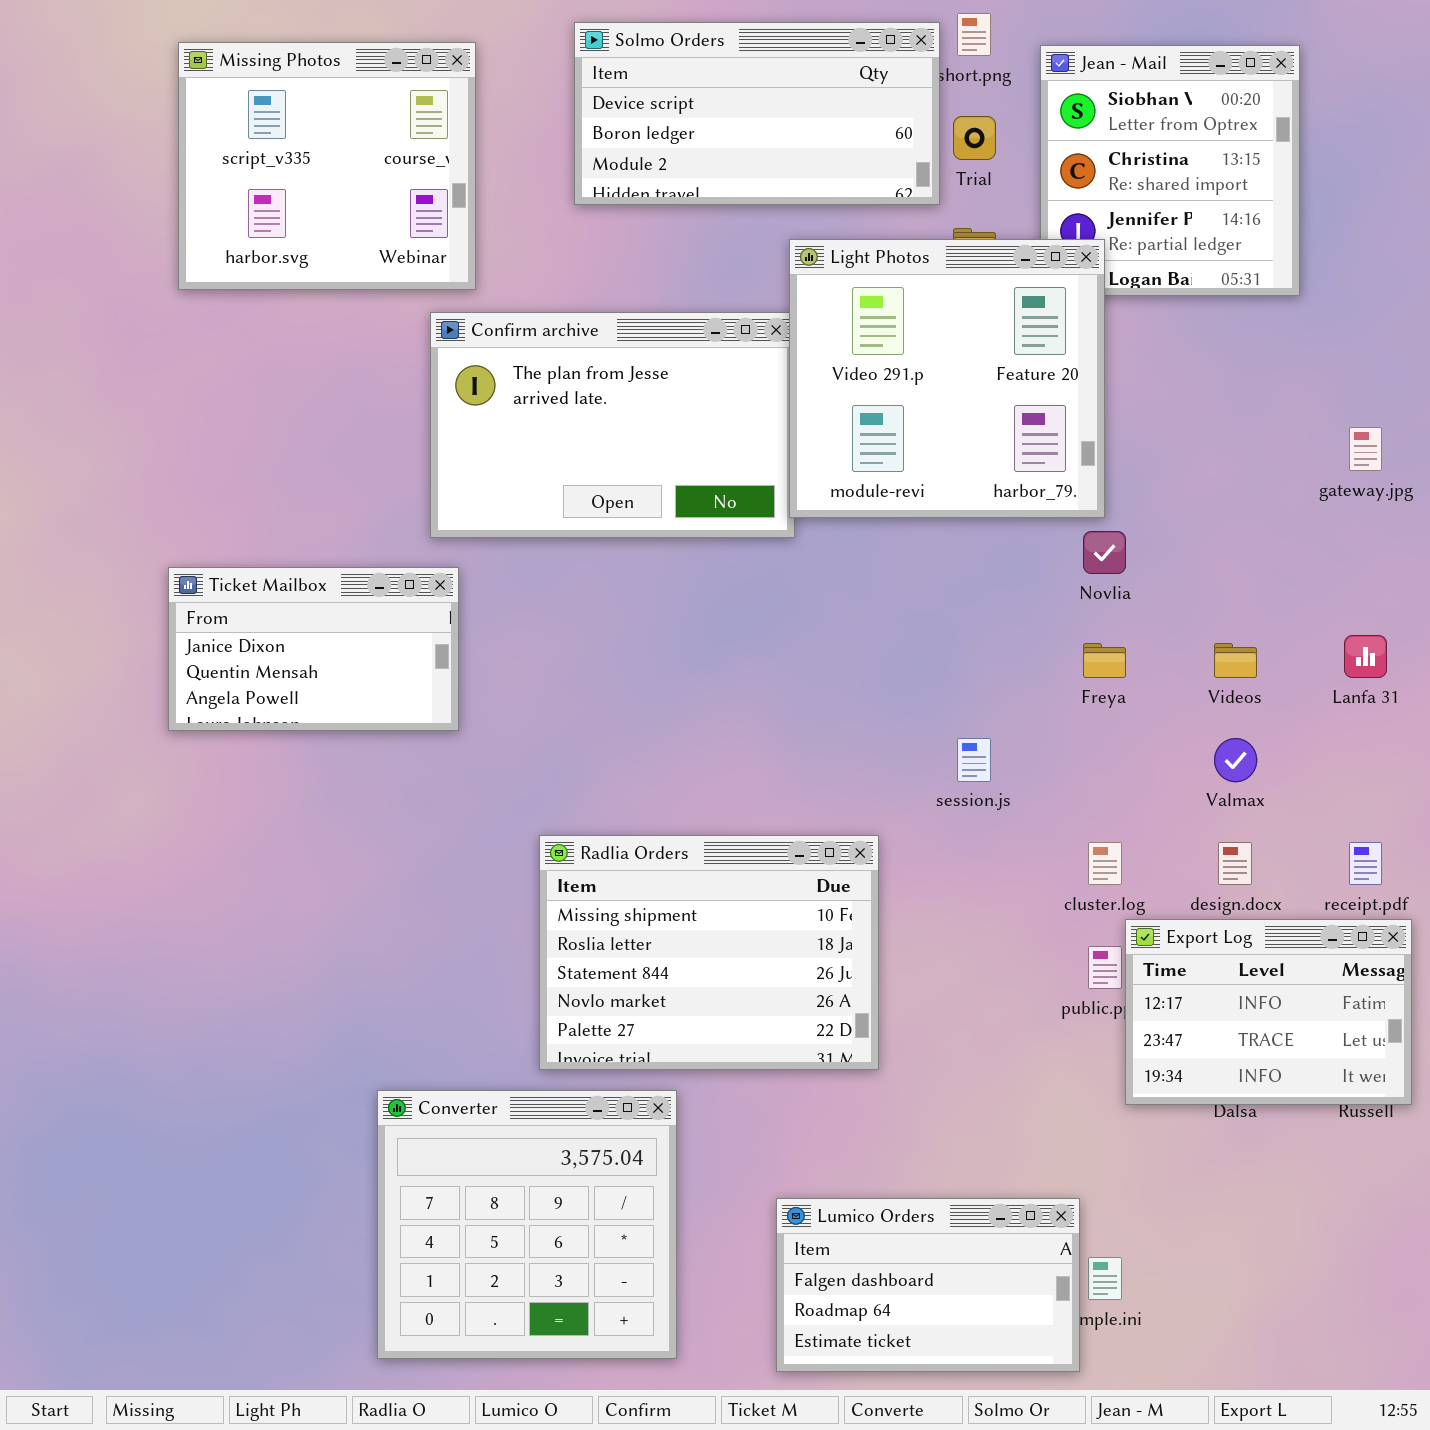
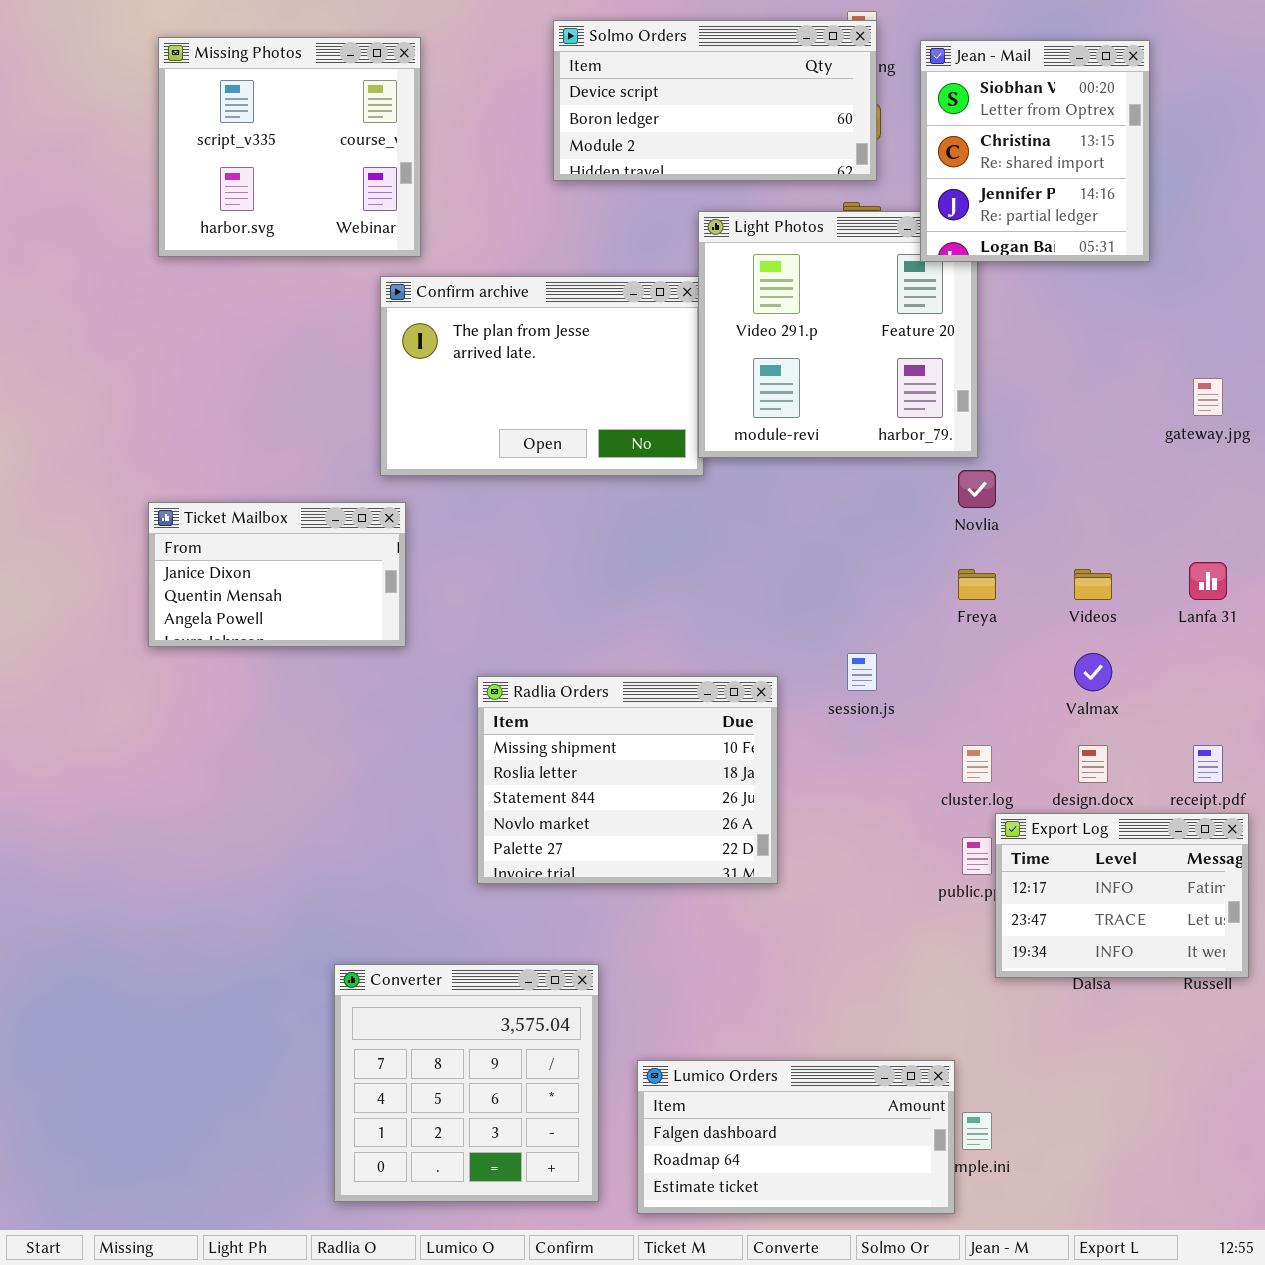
Solmo Orders: [574,22,940,205] -> [553,20,877,181], moved
Jean - Mail: [1040,45,1300,296] -> [920,40,1150,262], raised
Radlia Orders: [539,835,879,1070] -> [477,676,778,884], moved
Lumico Orders: [776,1198,1080,1372] -> [637,1060,955,1214], resized

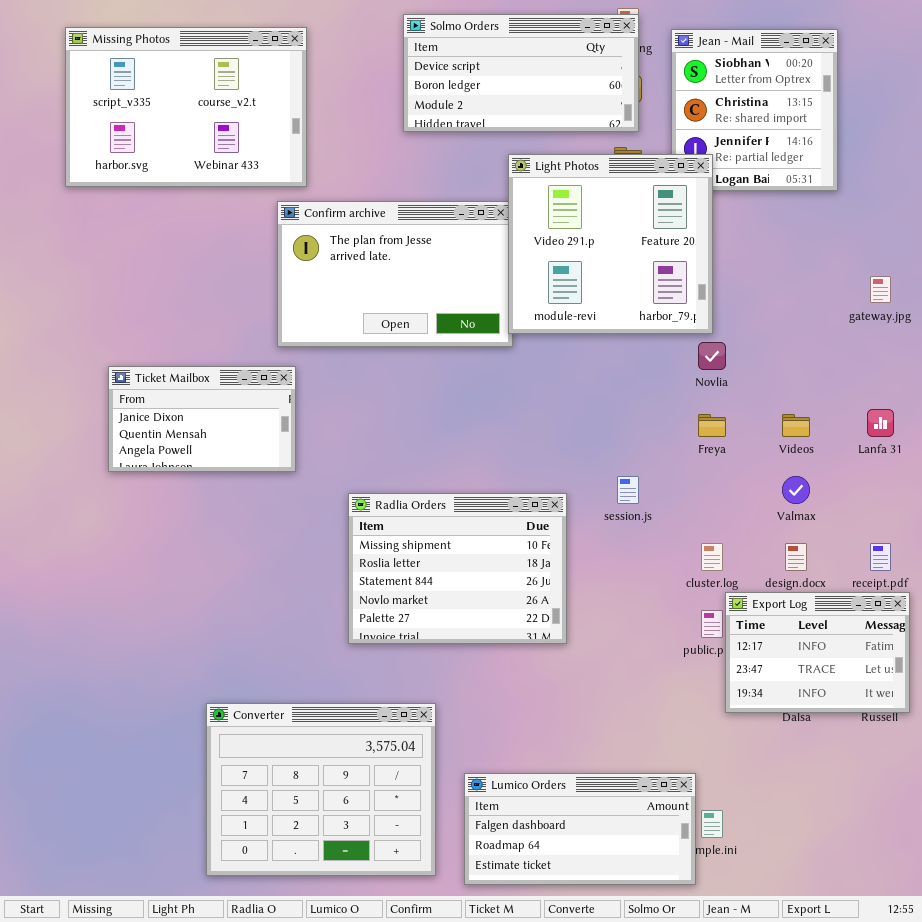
Missing Photos: [158,37,421,257] -> [65,27,307,187], resized
Light Photos: [698,211,978,458] -> [508,154,713,334], raised
Converter: [334,964,599,1202] -> [206,703,436,876], resized

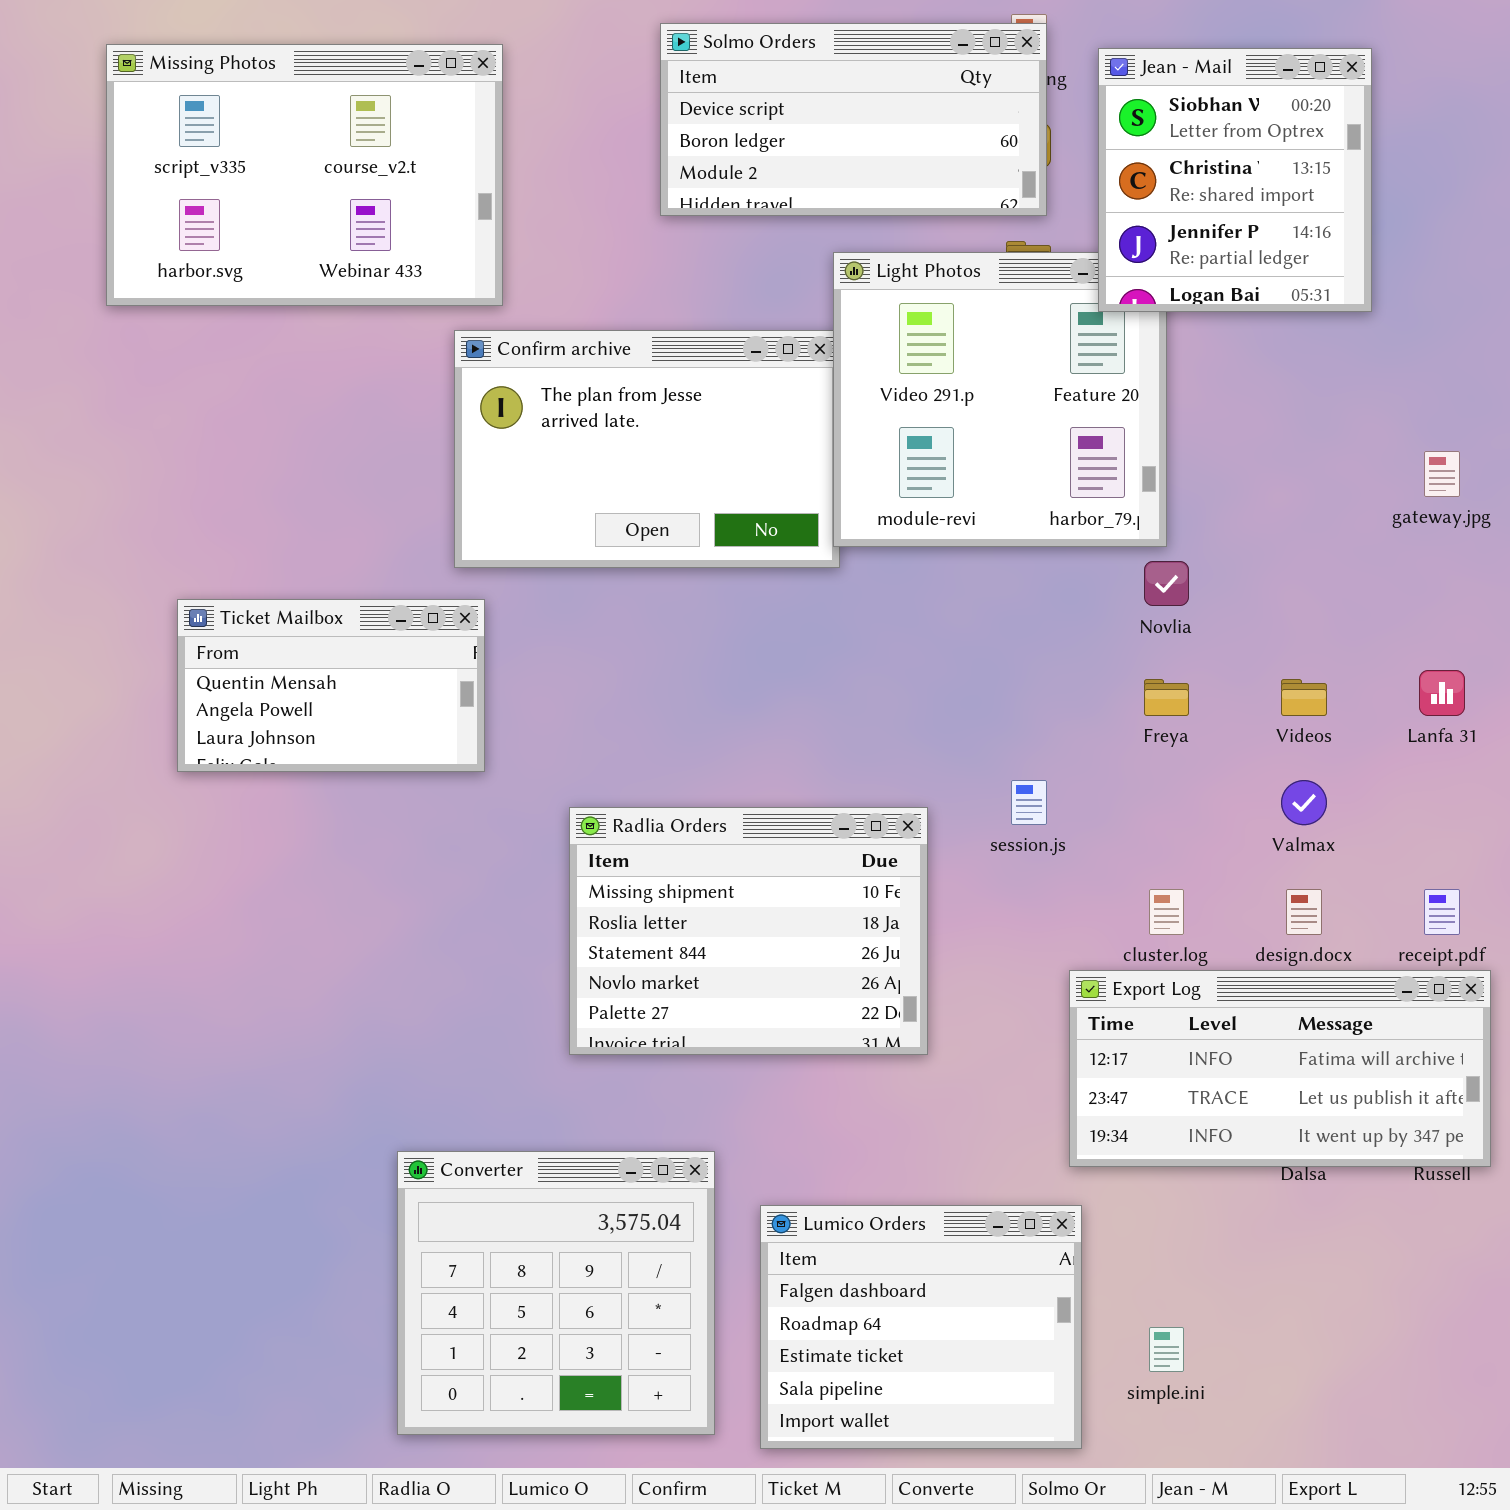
Jean - Mail: [671,29,838,191] -> [1098,48,1372,312], raised
Ticket Mailbox: [108,366,296,472] -> [177,599,485,772], scrolled down 1 row
Export Log: [725,592,910,713] -> [1069,970,1491,1167], resized
Converter: [206,703,436,876] -> [397,1151,715,1435], resized
Lumico Orders: [464,773,696,885] -> [760,1205,1082,1449], resized

